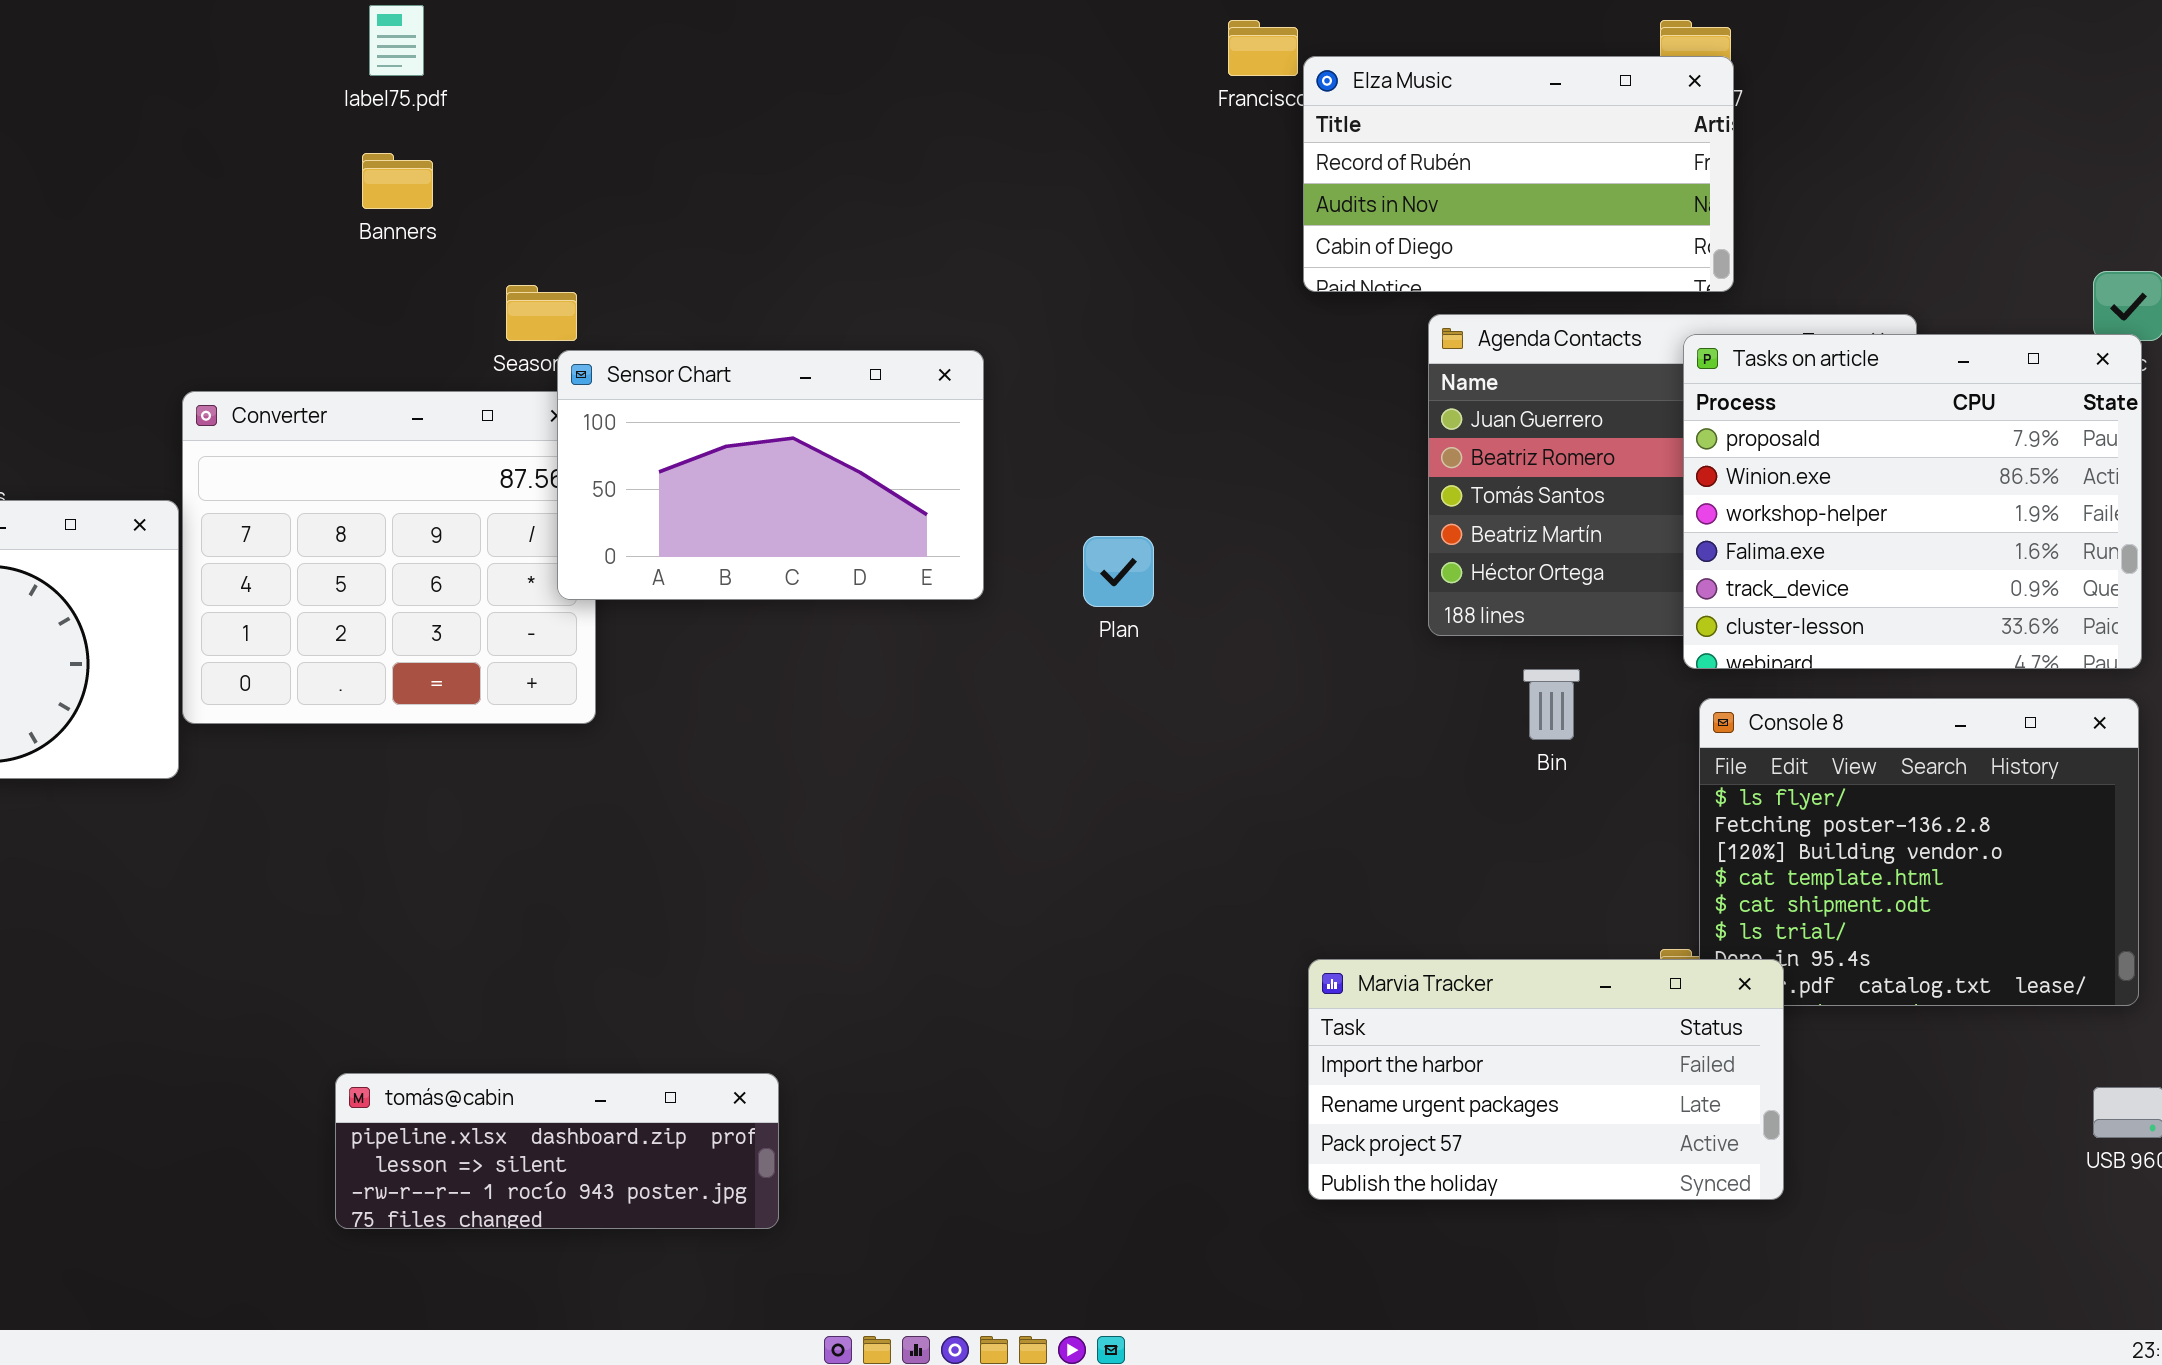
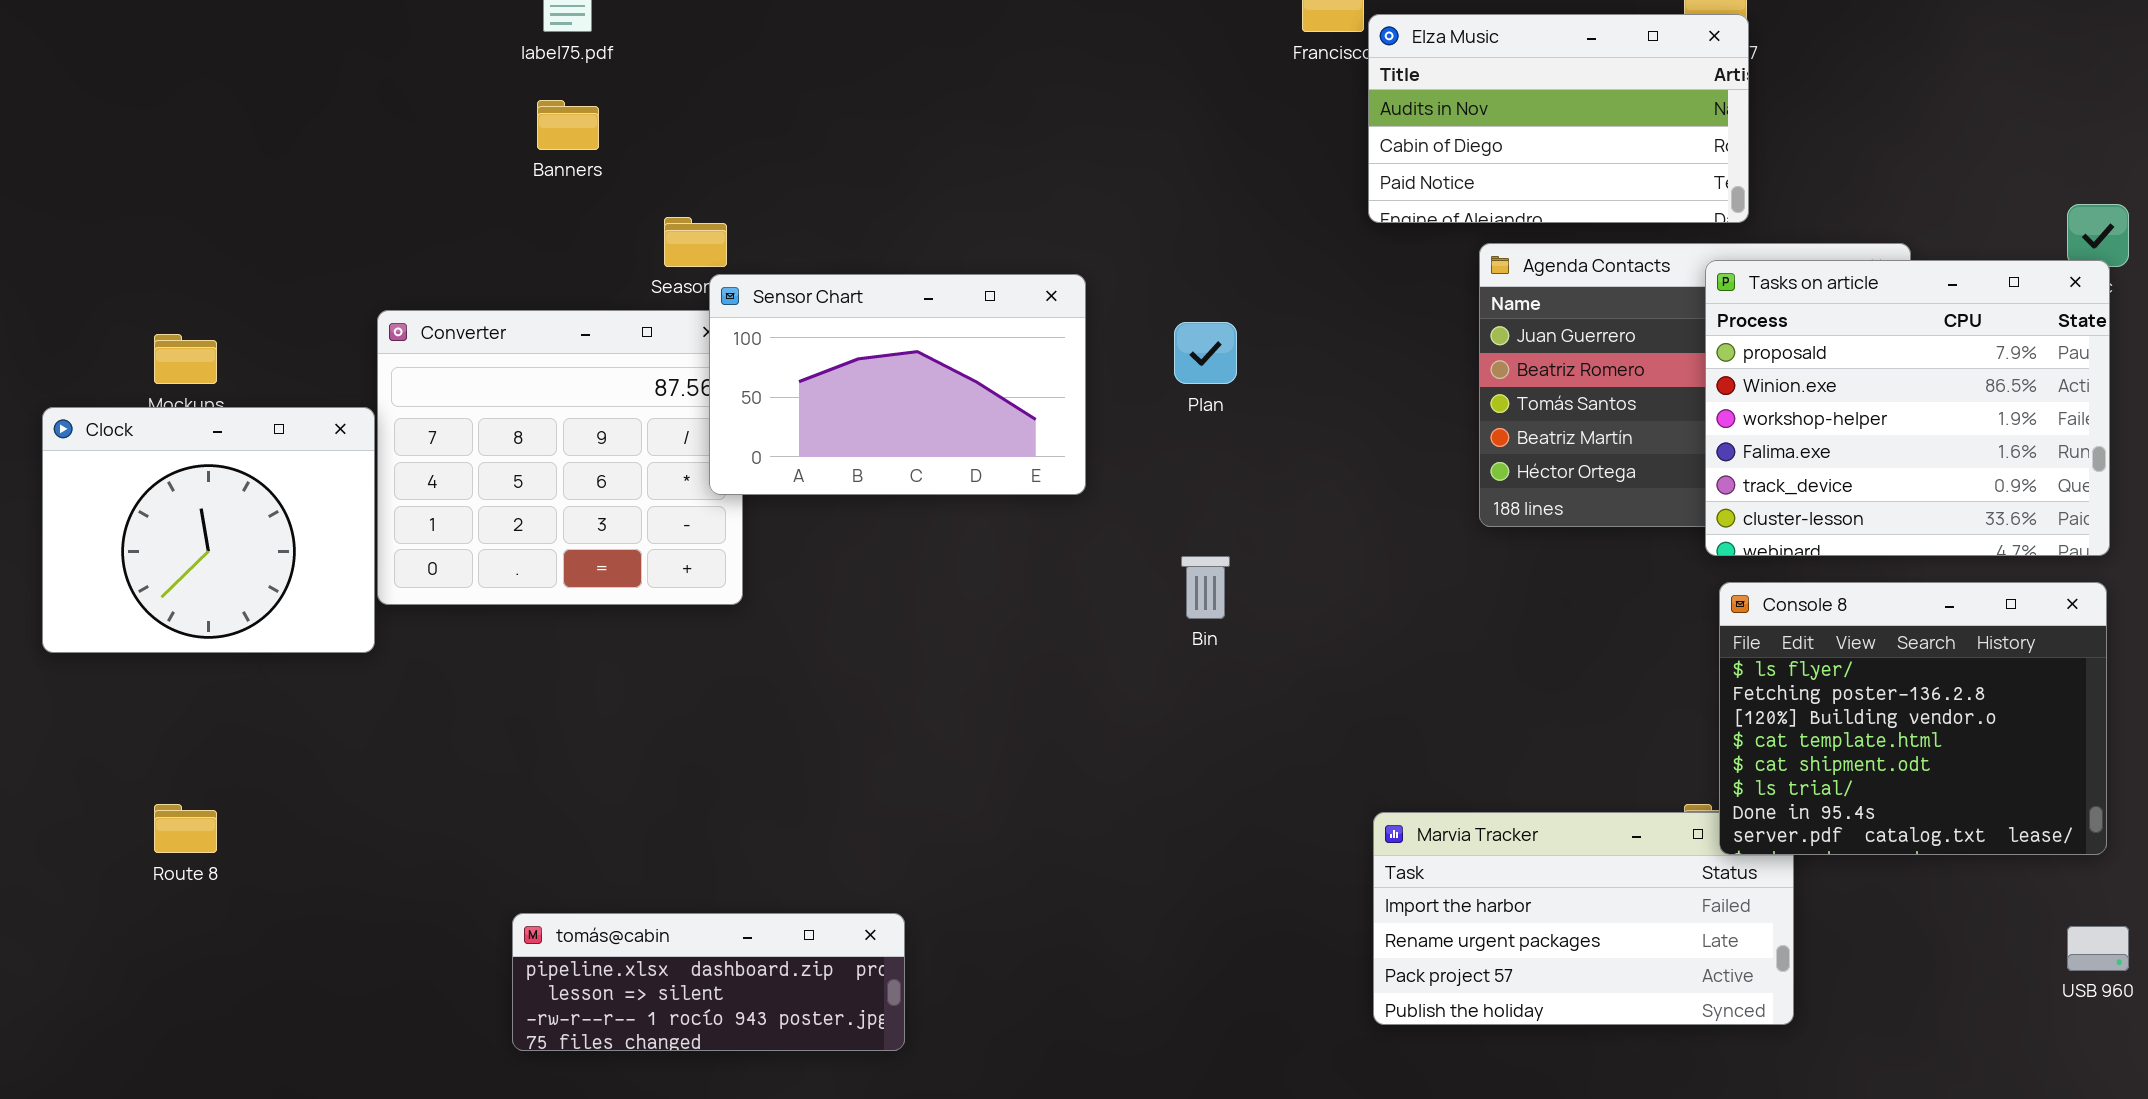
Elza Music: [1303,56,1734,292] -> [1368,14,1749,223], scrolled down 1 row
Plan: [1083,536,1154,607] -> [1174,322,1237,384], moved
Bin: [1523,669,1580,740] -> [1181,556,1230,619], moved
Console 8: [1699,698,2139,1006] -> [1719,582,2107,855], raised

